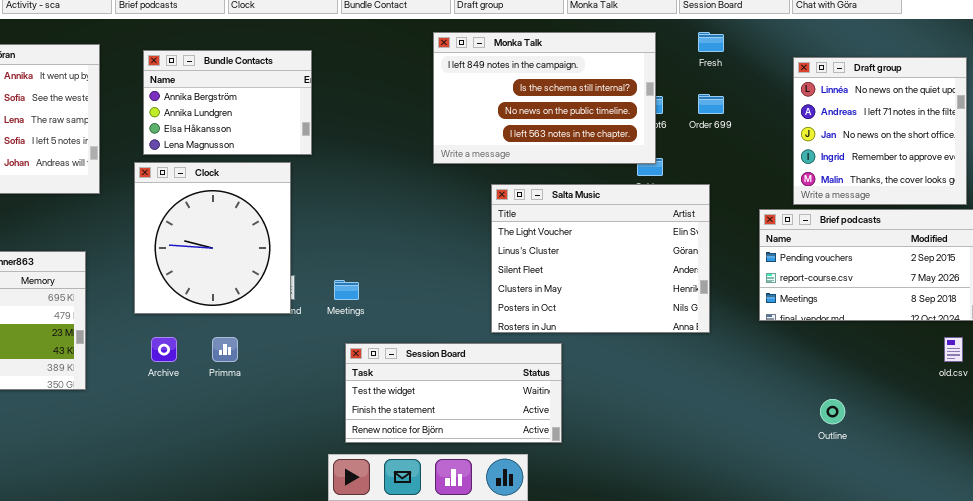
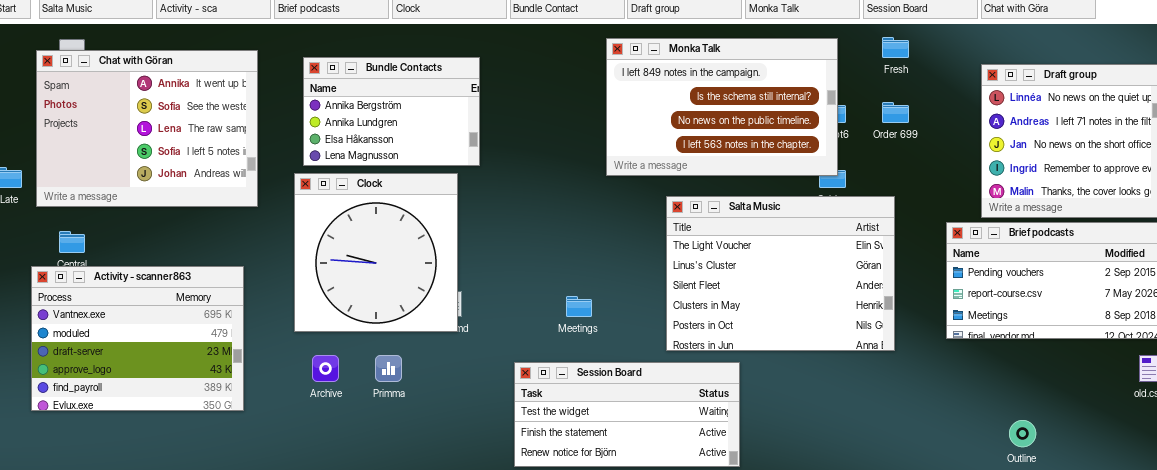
Meetings: [334,280,359,300] -> [566,296,592,317], moved

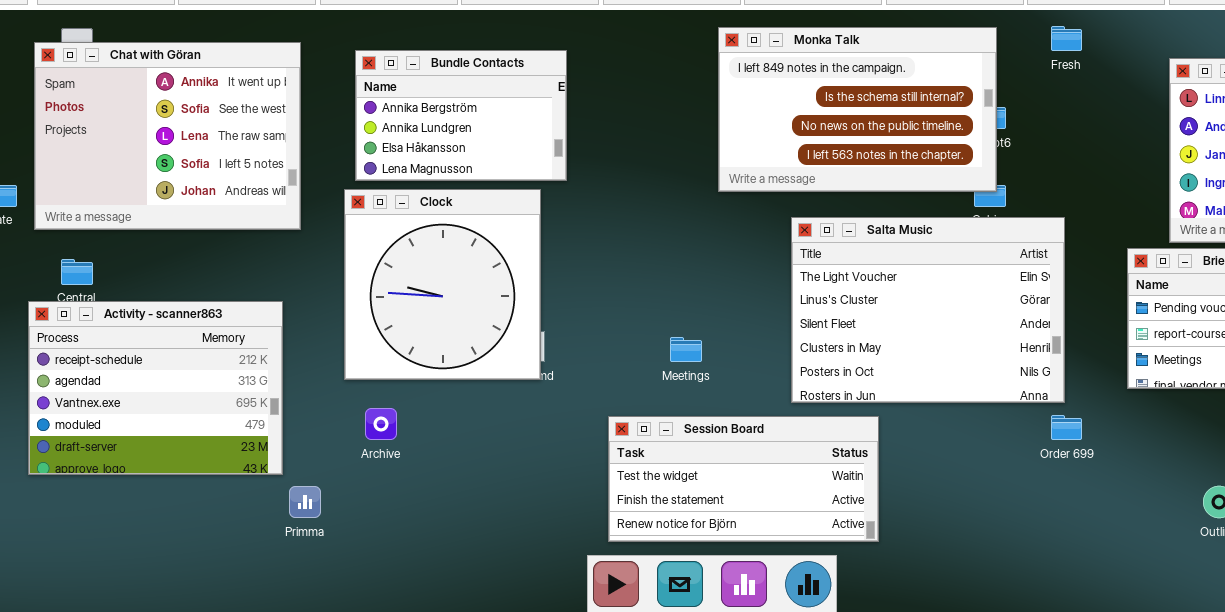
Order 699: [882,102,909,123] -> [1051,415,1082,440], moved
Activity - scanner863: [31,266,244,411] -> [28,301,283,475], scrolled up 2 rows
Primma: [375,355,402,382] -> [289,486,321,518], moved

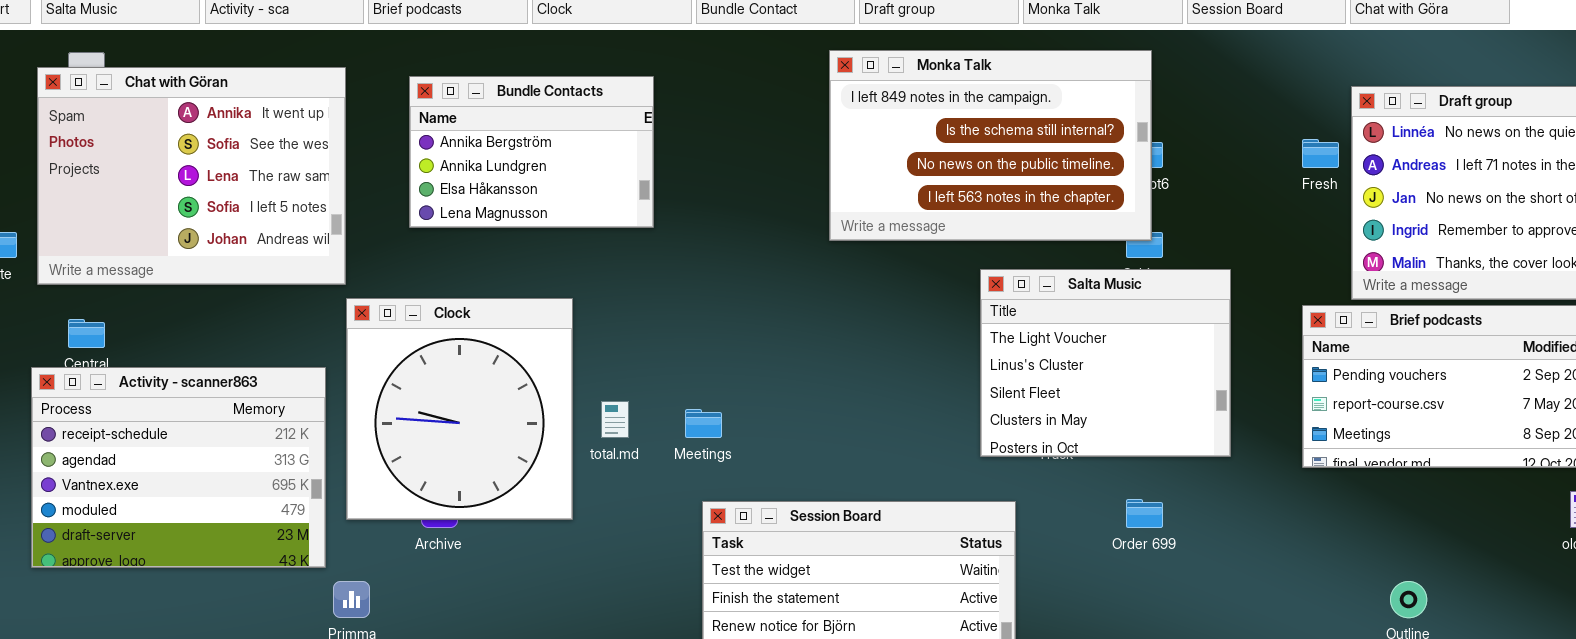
Fresh: [1051,26,1082,51] -> [1302,139,1339,168], moved
Clock: [344,189,541,380] -> [346,298,573,520], moved
Salta Music: [791,217,1065,403] -> [980,269,1231,457], resized
Meetings: [670,337,702,362] -> [685,409,722,438], moved
Order 699: [1051,415,1082,440] -> [1126,499,1163,528], moved

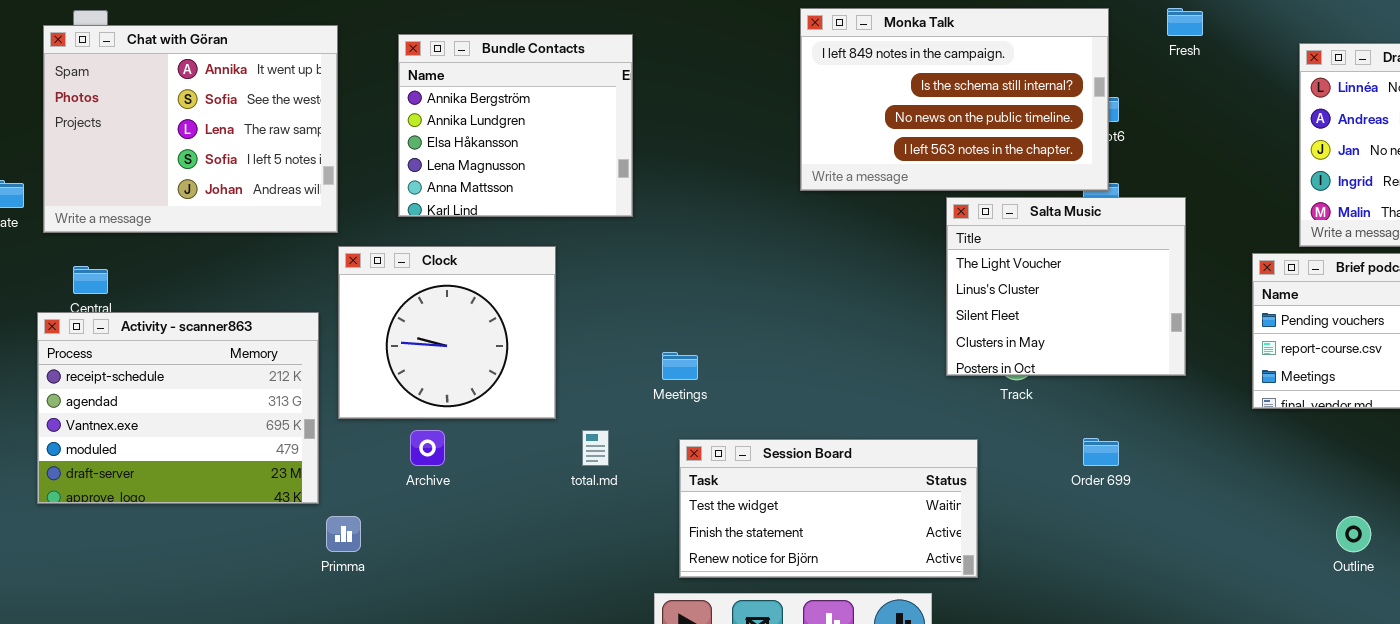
Bundle Contacts: [409,76,654,228] -> [398,34,633,217], resized
Fresh: [1302,139,1339,168] -> [1167,8,1203,36], moved
Salta Music: [980,269,1231,457] -> [946,197,1186,376], moved
Clock: [346,298,573,520] -> [338,246,556,419], resized
total.md: [601,401,629,438] -> [582,430,609,466], moved

